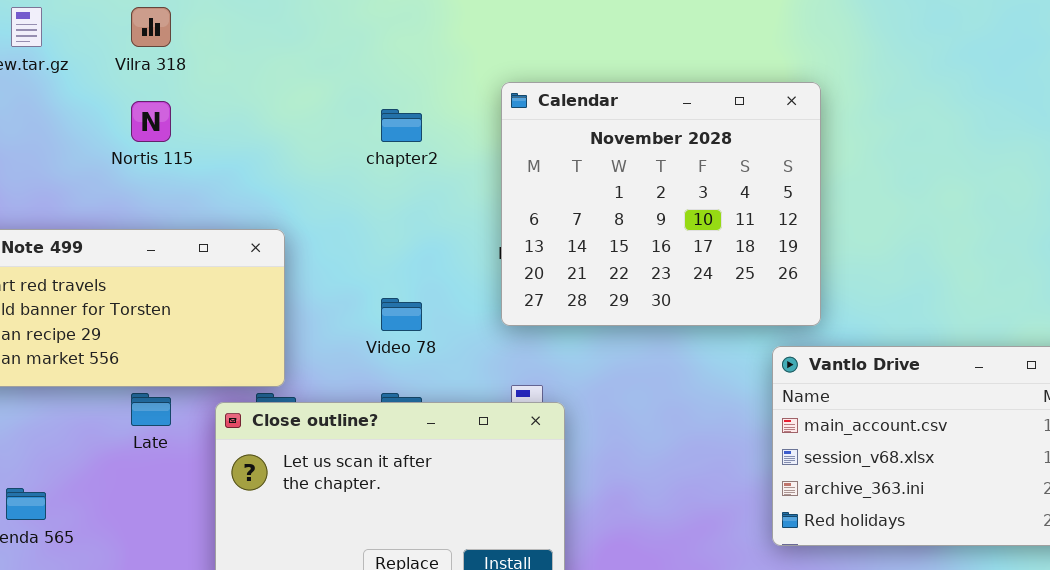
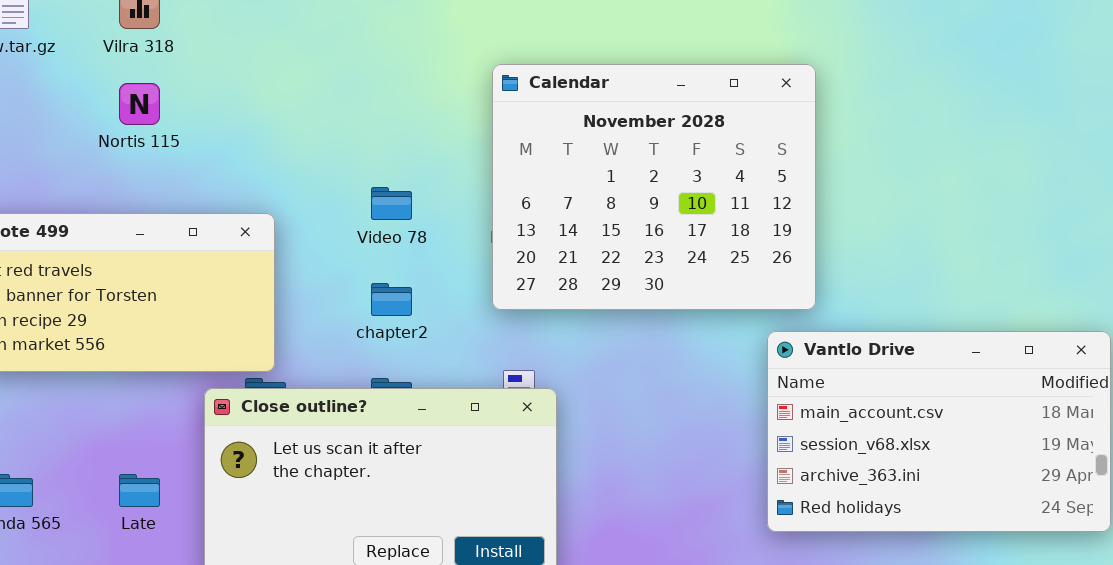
chapter2: [381,109,422,142] -> [371,283,412,316], moved
Video 78: [381,298,422,331] -> [371,187,412,220], moved
Late: [131,393,171,426] -> [119,474,160,507], moved

